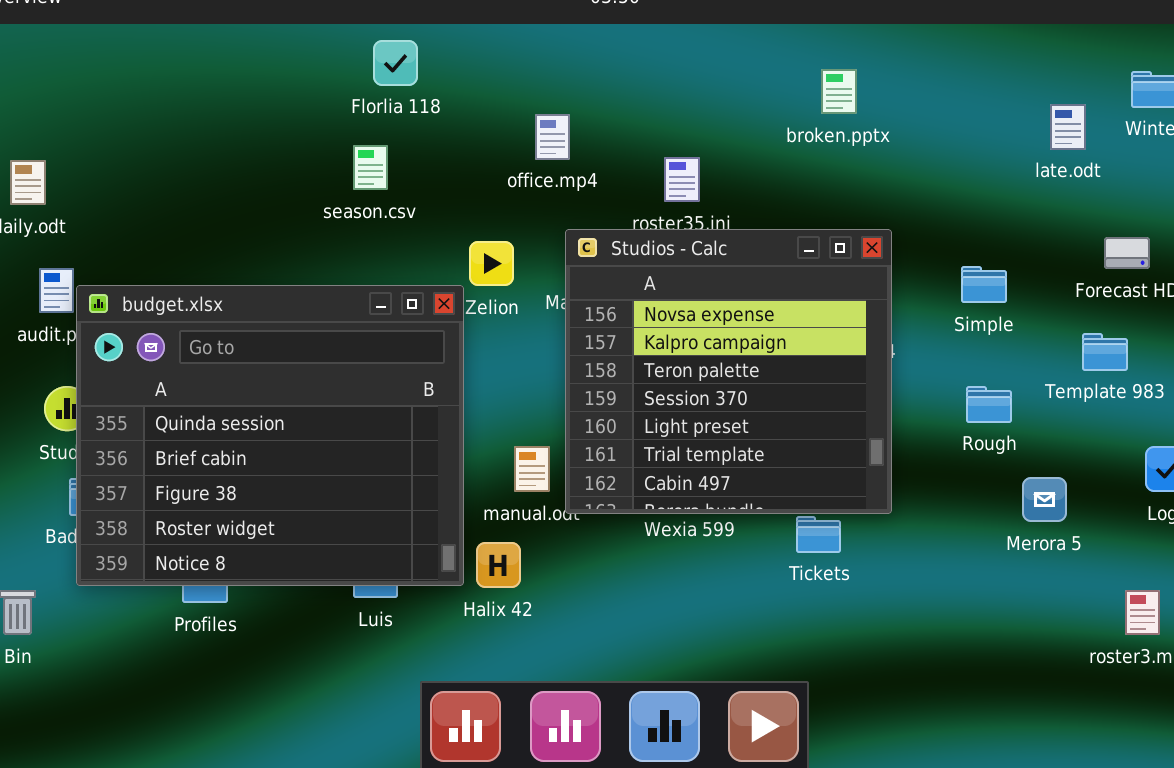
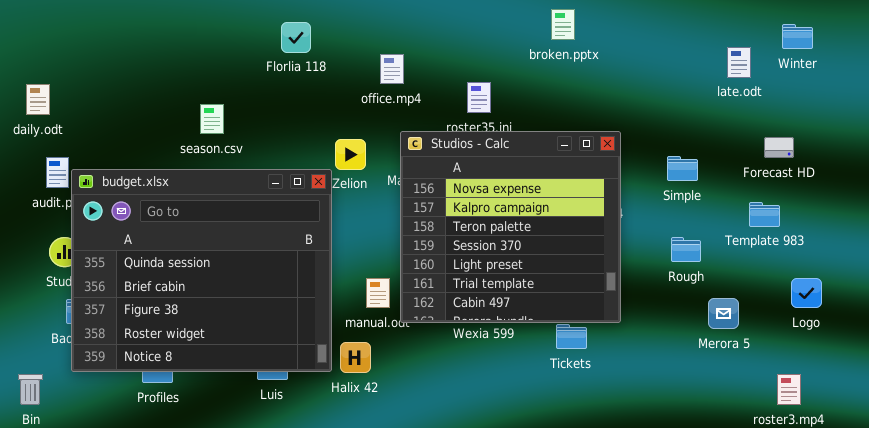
Florlia 118: [373,40,418,86] -> [281,22,311,53], moved
broken.pptx: [821,69,857,114] -> [551,9,575,40], moved
season.csv: [353,145,388,190] -> [200,104,224,134], moved

